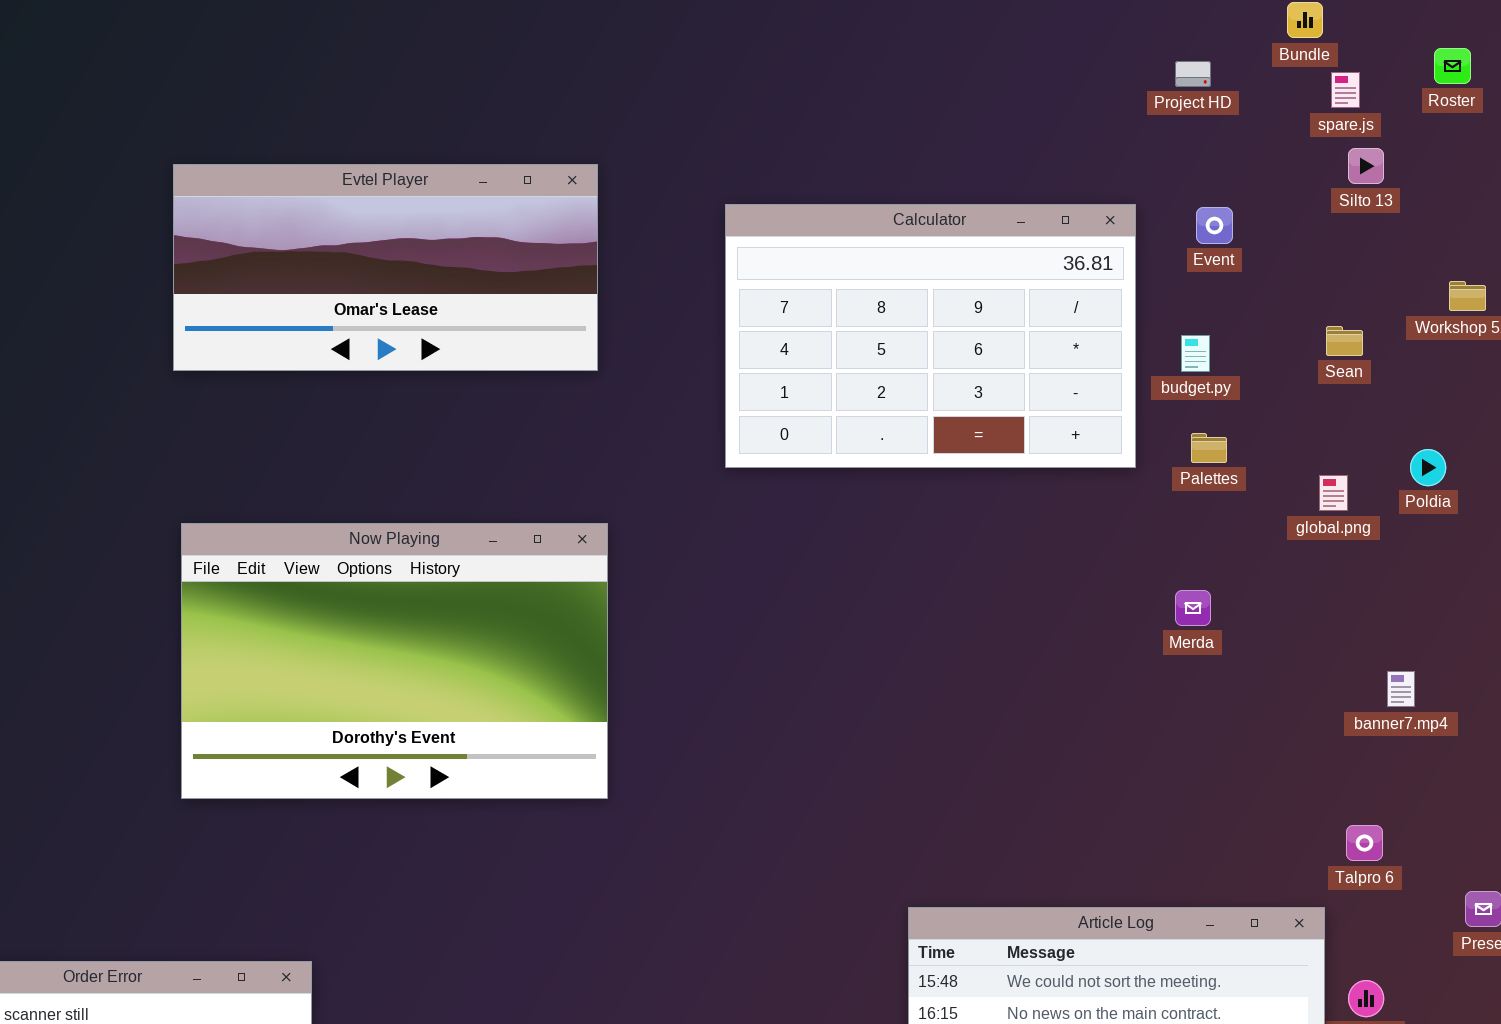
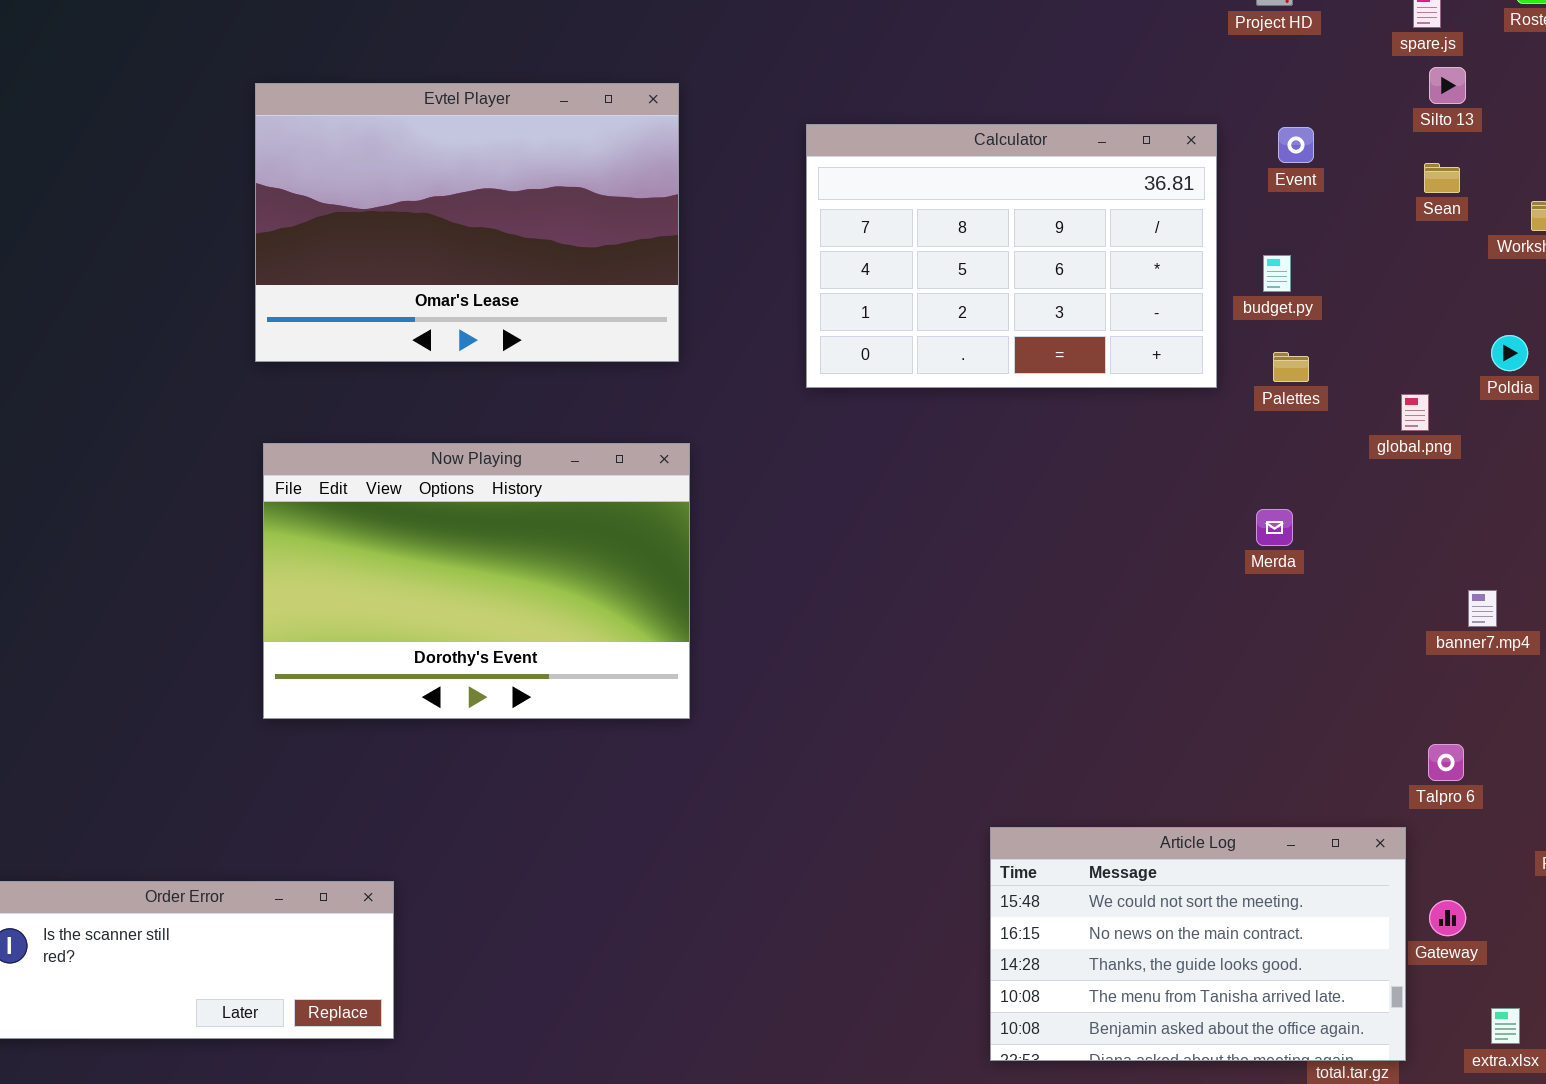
Evtel Player: [173,164,598,371] -> [255,83,679,362], resized
Sean: [1326,326,1363,356] -> [1424,163,1460,193], moved
Poldia: [1410,449,1446,486] -> [1491,335,1528,371], moved

